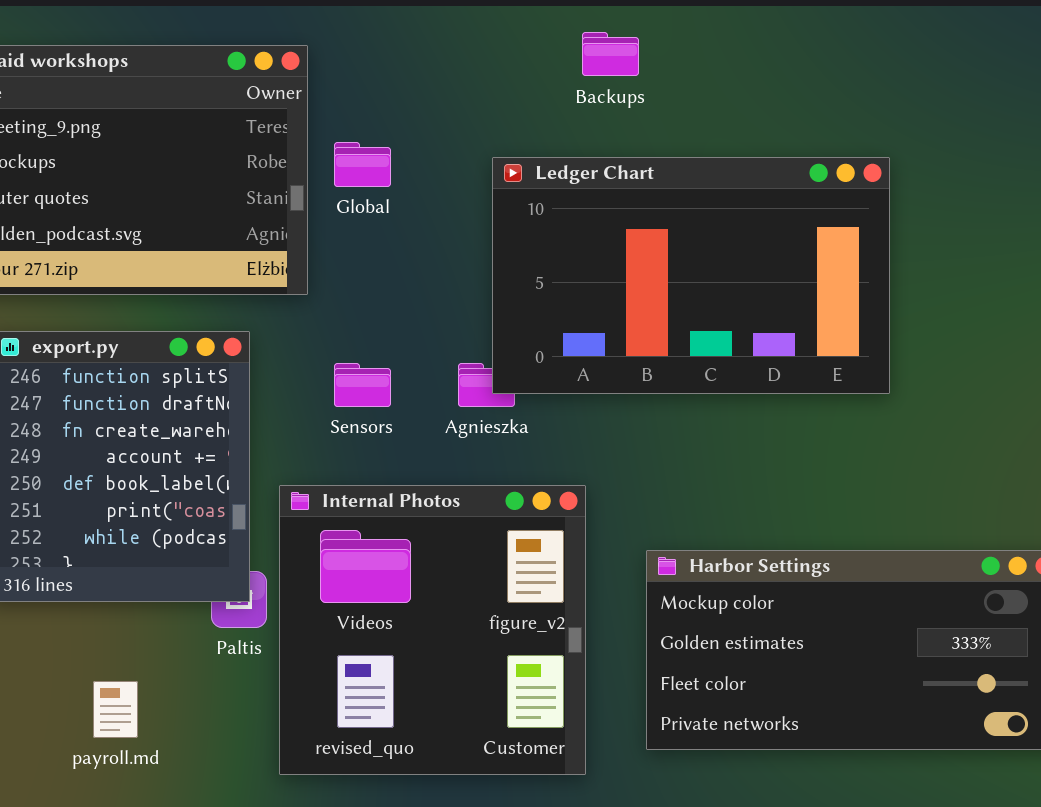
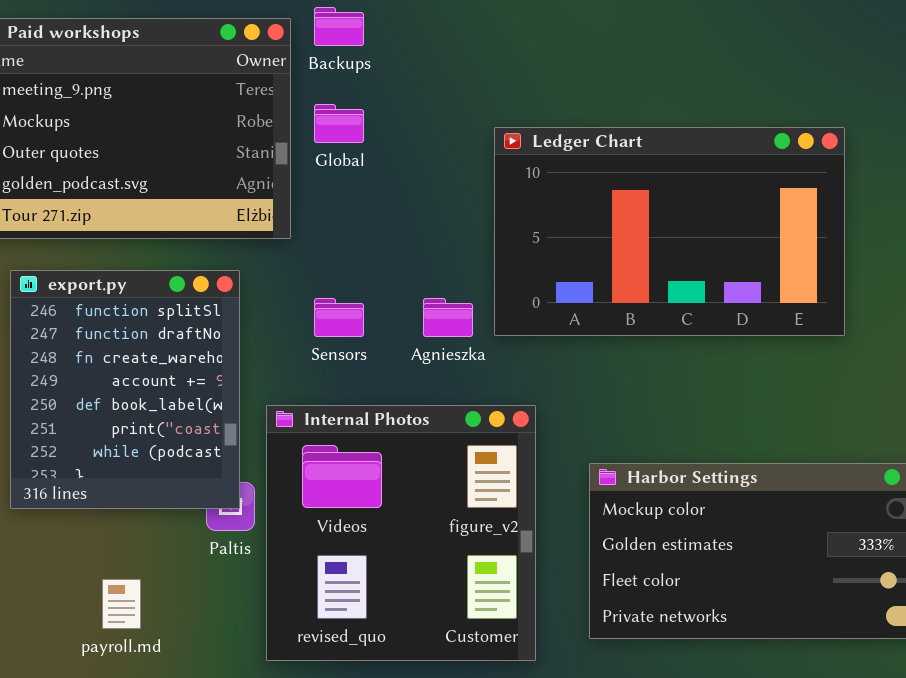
Backups: [582,32,639,76] -> [314,7,364,46], moved
Ledger Chart: [492,157,890,394] -> [494,127,845,336], moved

